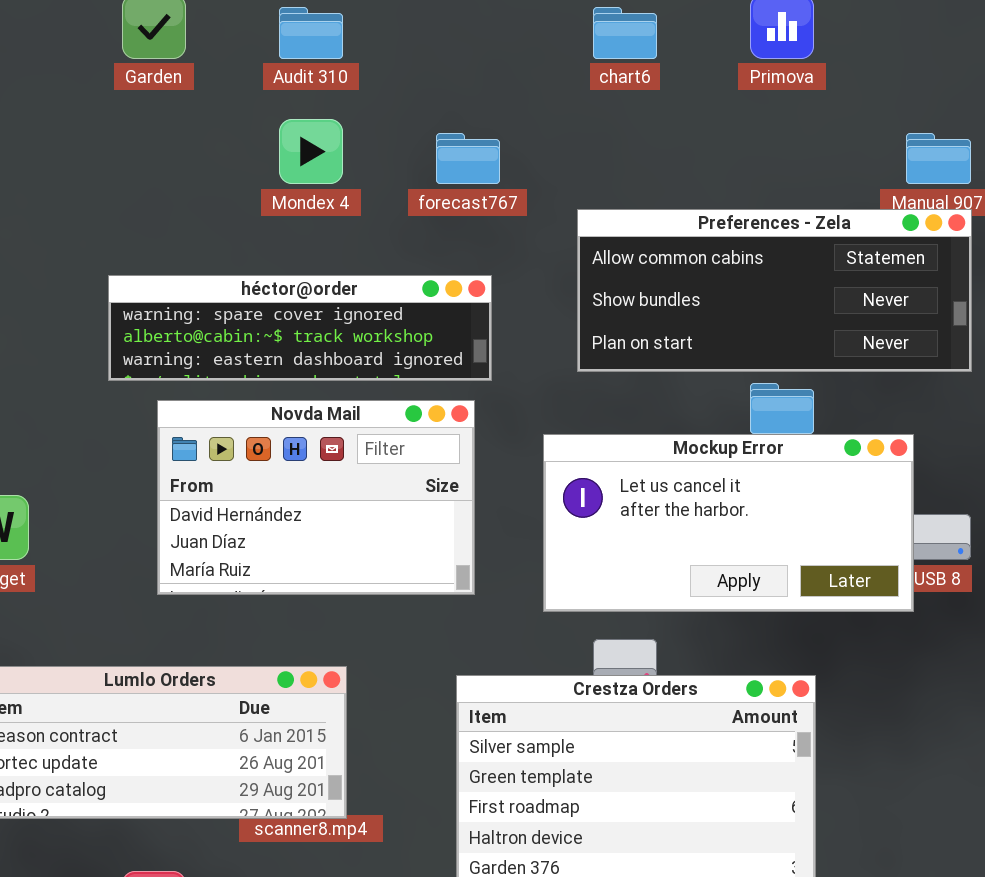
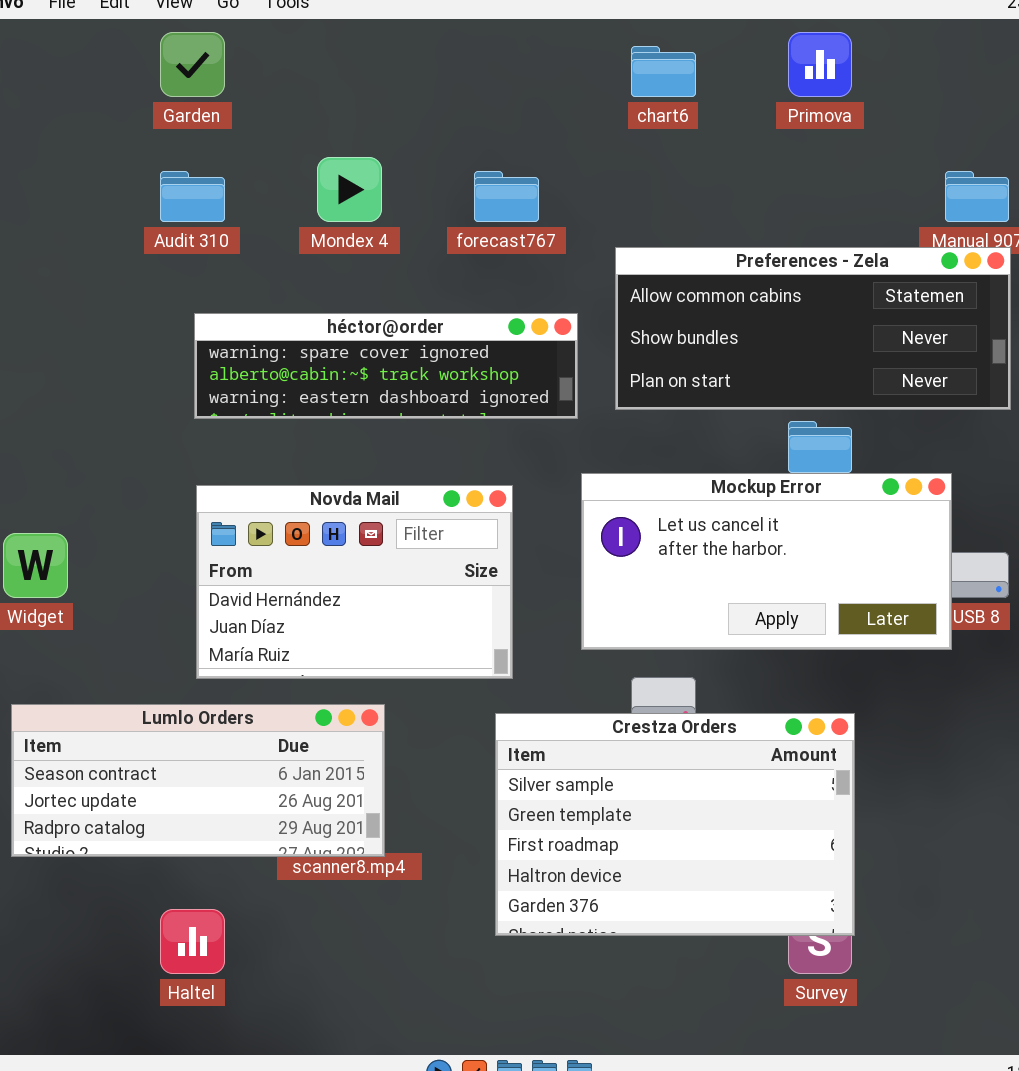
Audit 310: [279,7,343,59] -> [160,171,225,222], moved
héctor@order: [108,275,492,381] -> [194,313,578,419], moved
Novda Mail: [157,400,475,595] -> [196,485,513,679], moved

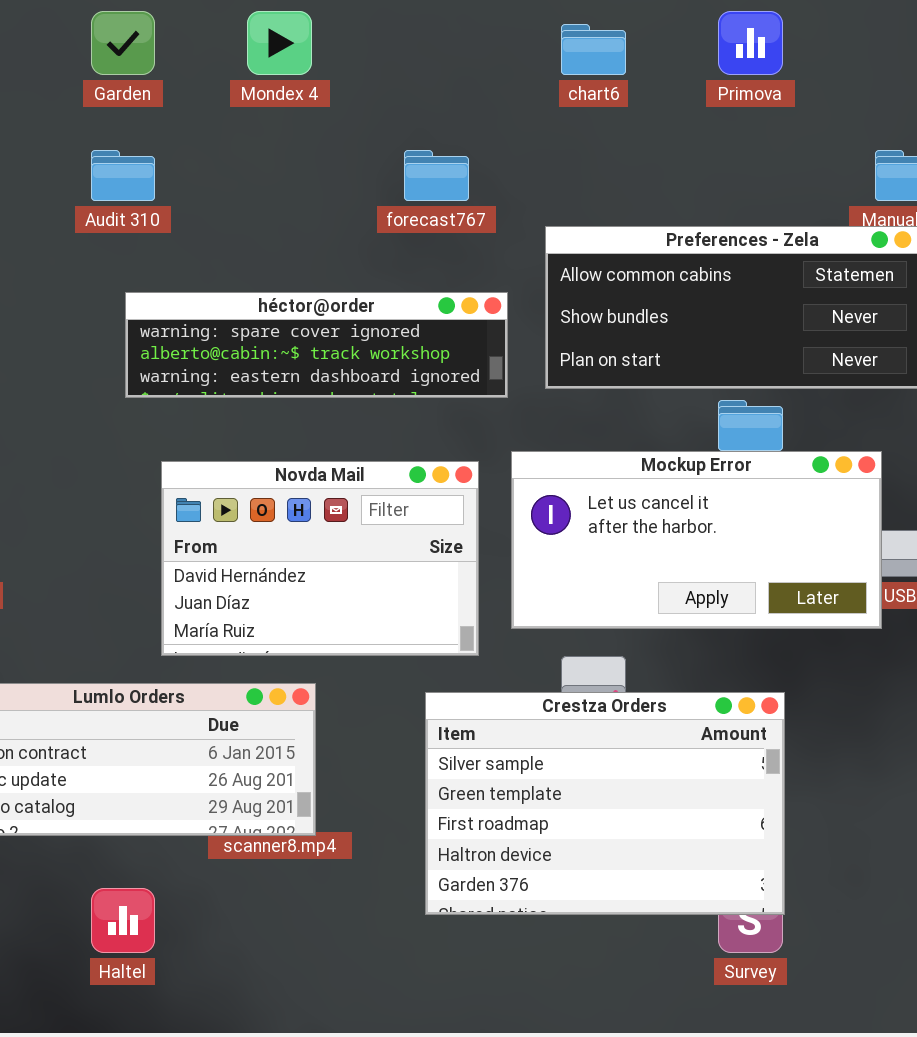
Mondex 4: [317,157,382,222] -> [247,11,312,75], moved
Novda Mail: [196,485,513,679] -> [161,461,479,656], moved

